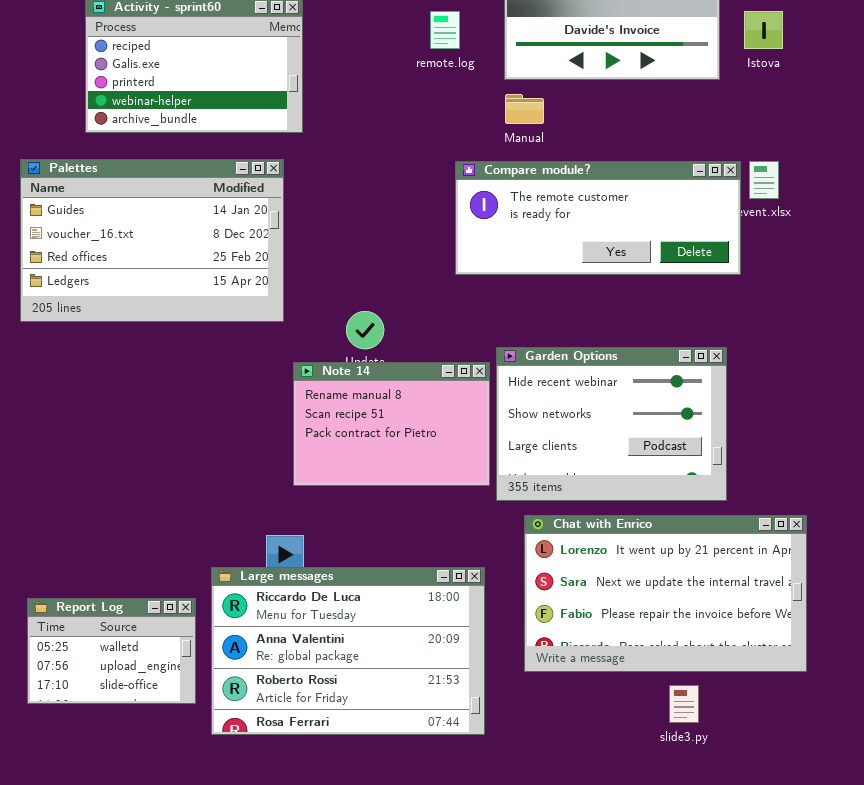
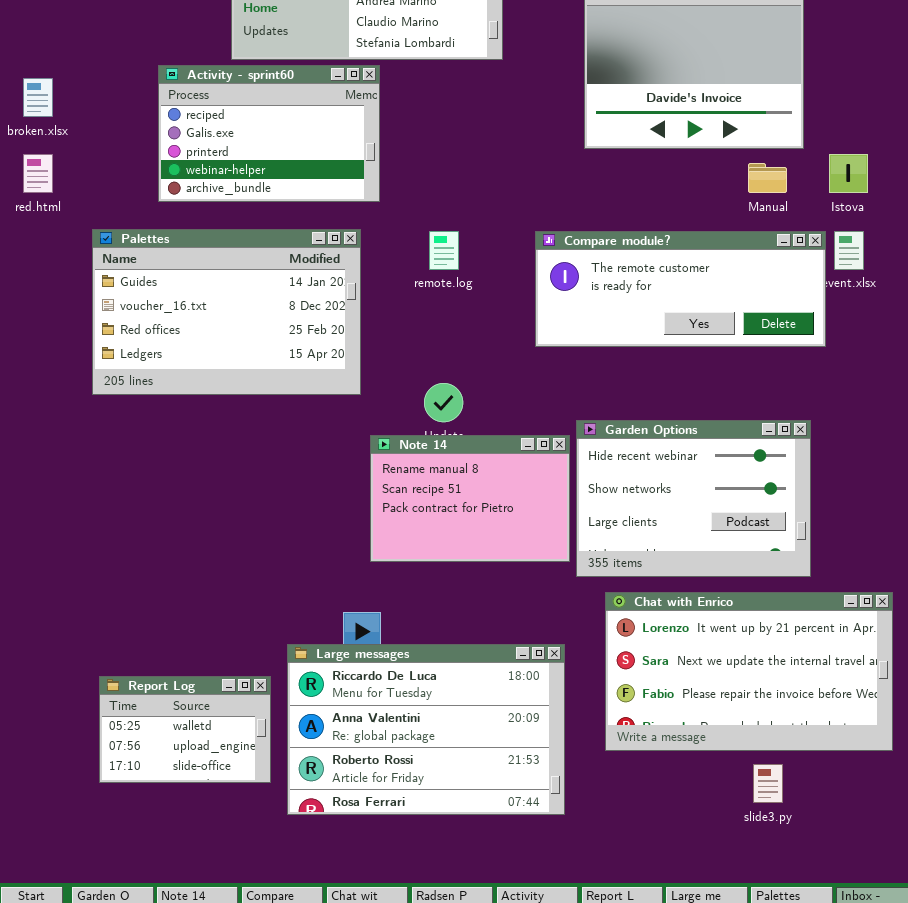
remote.log: [430,11,460,49] -> [429,231,459,270], moved
Istova: [744,11,783,49] -> [829,154,868,193], moved
Manual: [505,94,544,124] -> [748,163,787,193], moved

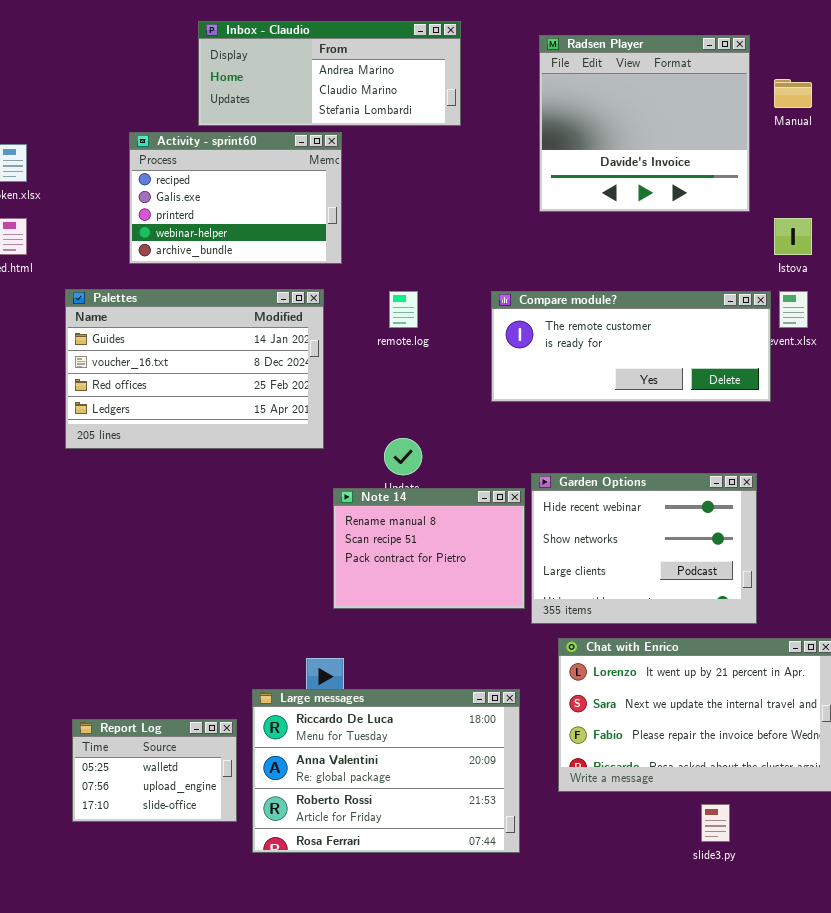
Manual: [748,163,787,193] -> [774,79,812,108], moved

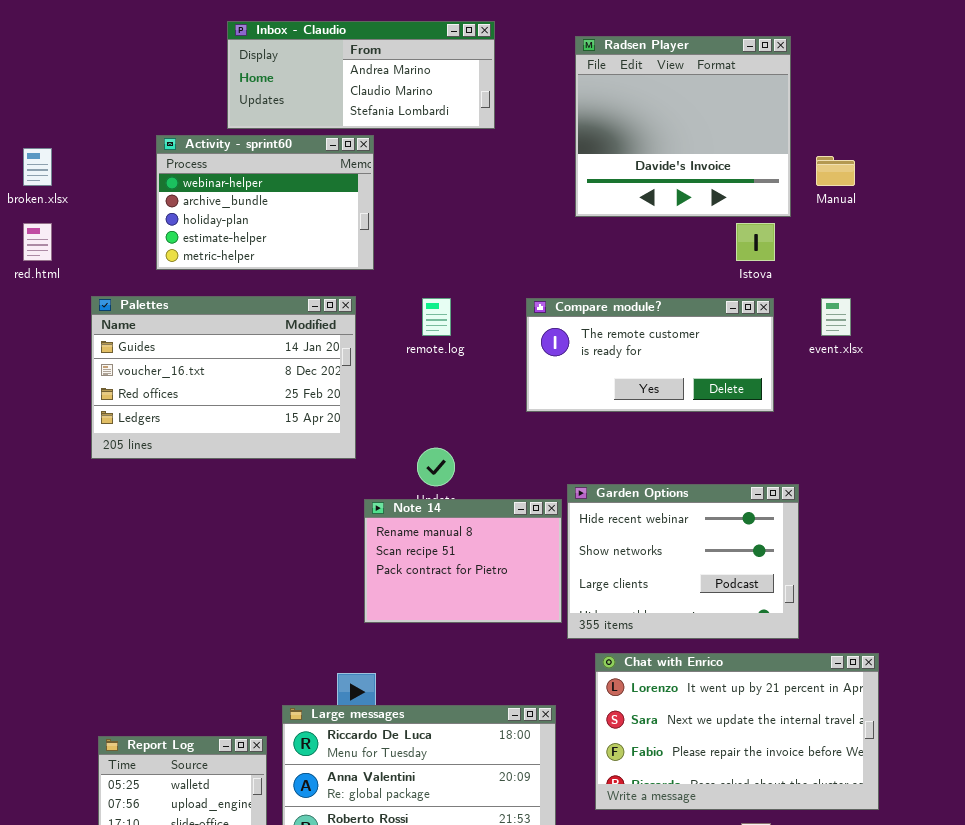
Manual: [774,79,812,108] -> [816,156,855,186], moved
Activity - sprint60: [129,132,342,264] -> [156,135,374,270], scrolled down 3 rows
Istova: [774,218,812,255] -> [736,223,775,261], moved
Compare module?: [491,291,771,402] -> [526,298,774,412], resized

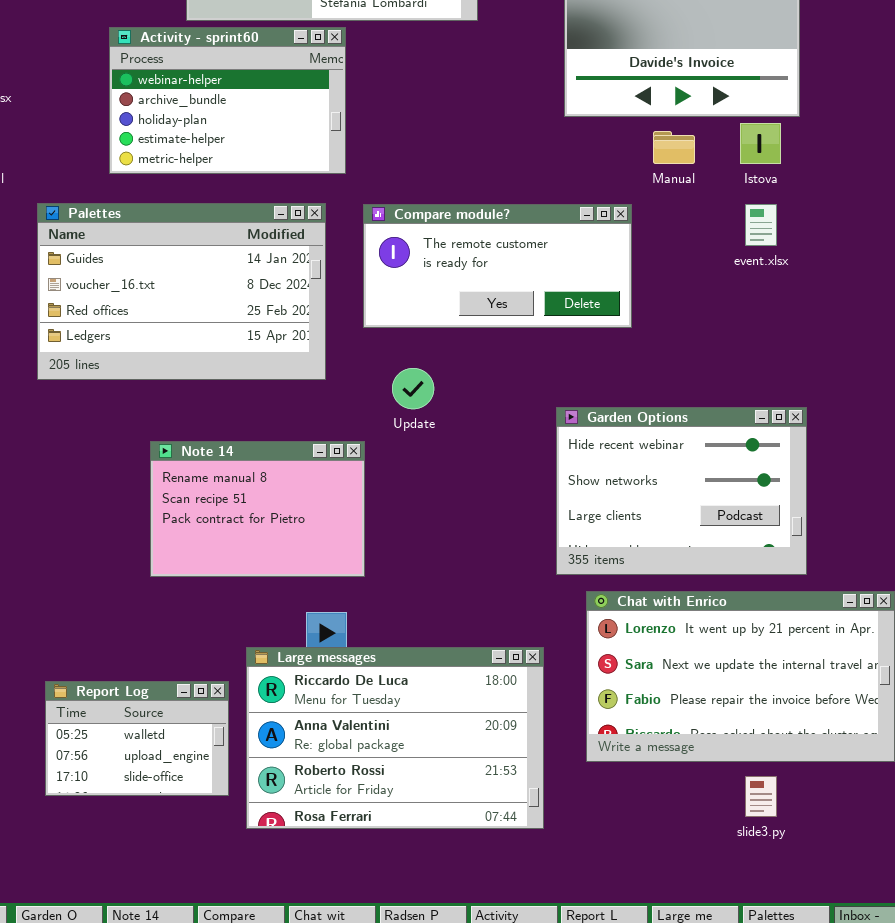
Manual: [816,156,855,186] -> [653,131,695,164], moved
Compare module?: [526,298,774,412] -> [363,204,632,328], moved
event.xlsx: [821,298,851,336] -> [745,204,777,246], moved
Note 14: [364,499,562,623] -> [150,441,365,577], moved

